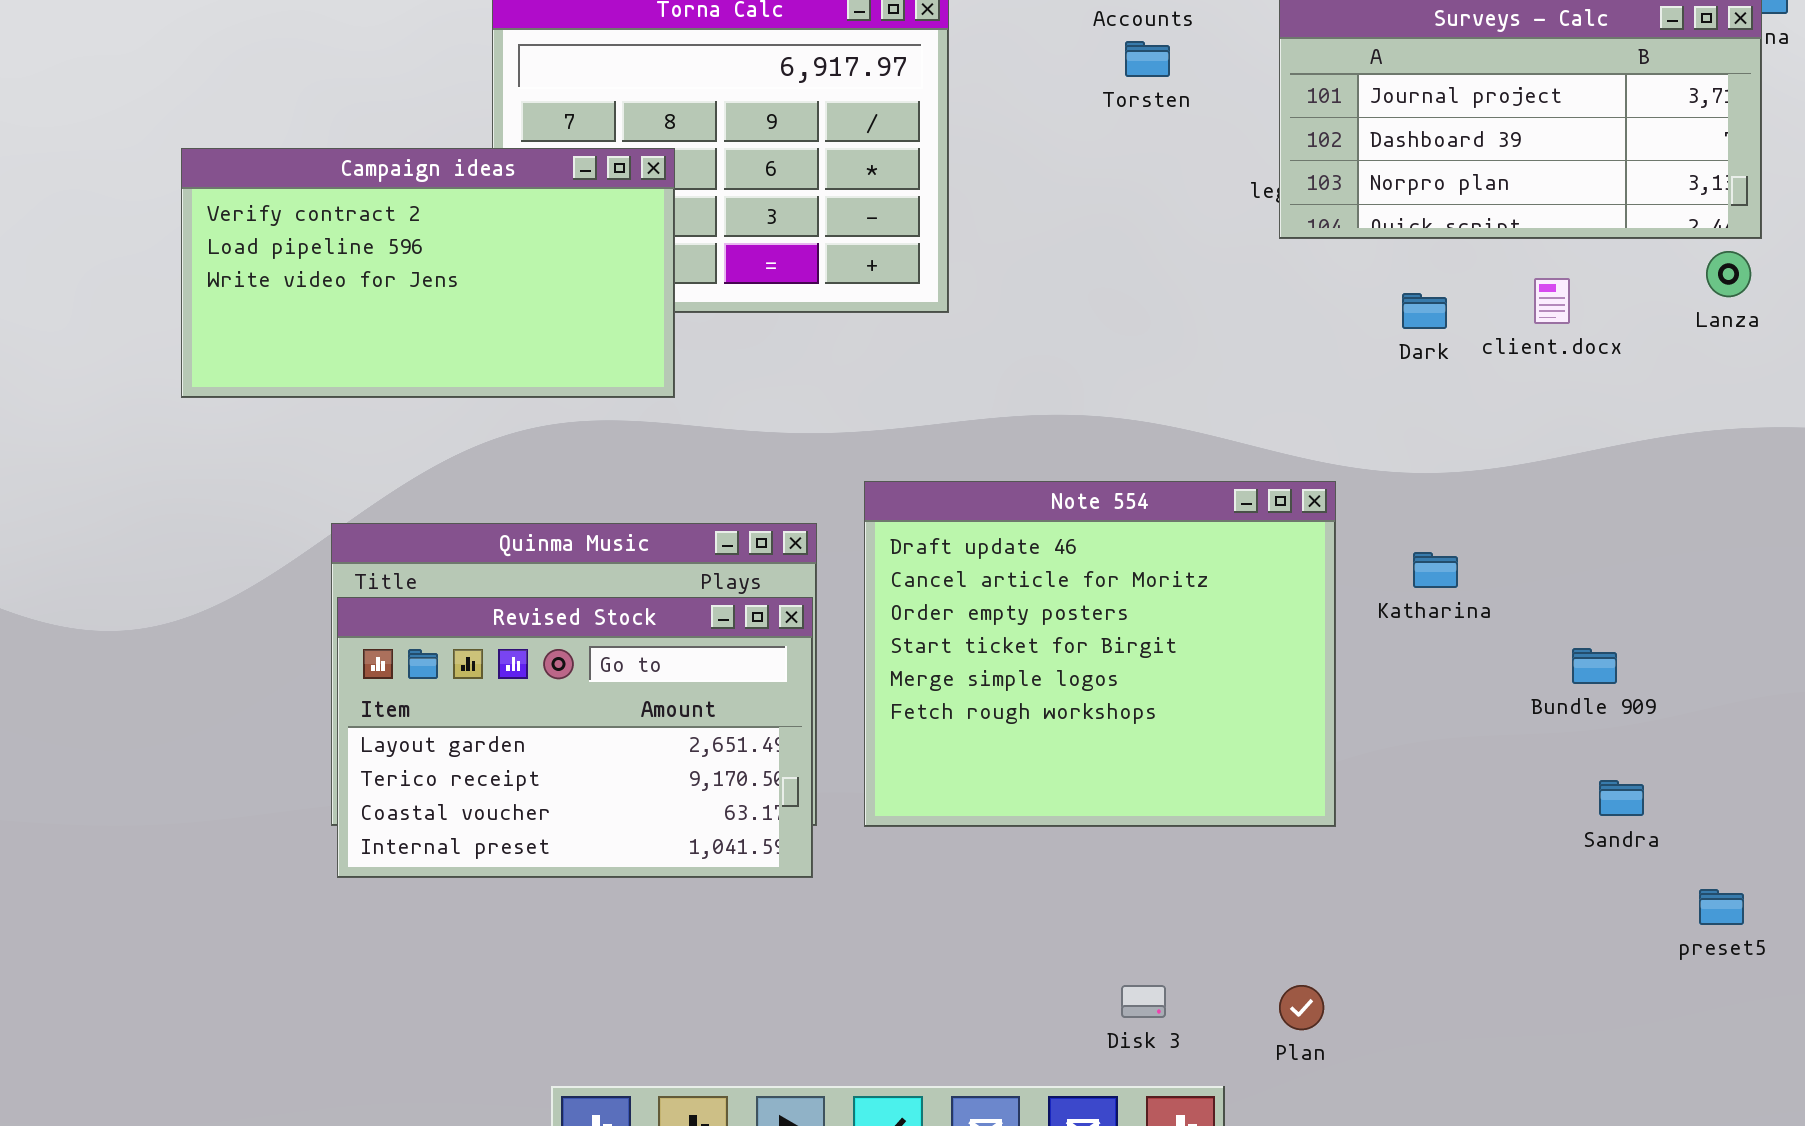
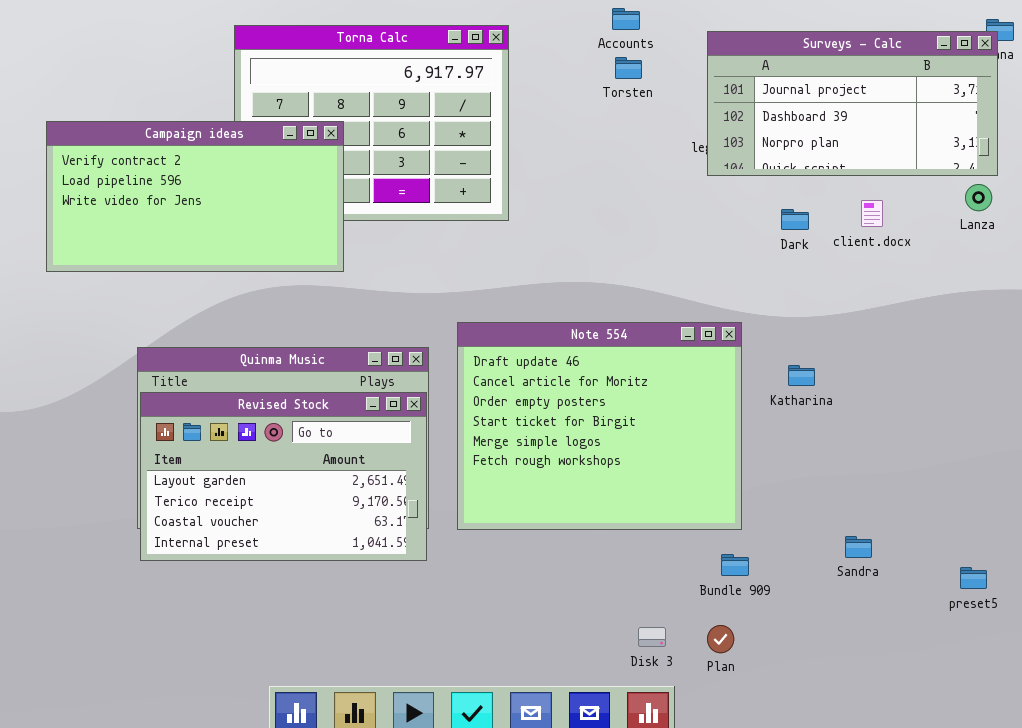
Bundle 909: [1572,648,1617,684] -> [721,554,749,576], moved
Sandra: [1599,780,1644,816] -> [845,536,872,558], moved
Disk 3: [1121,985,1166,1018] -> [638,627,666,647], moved

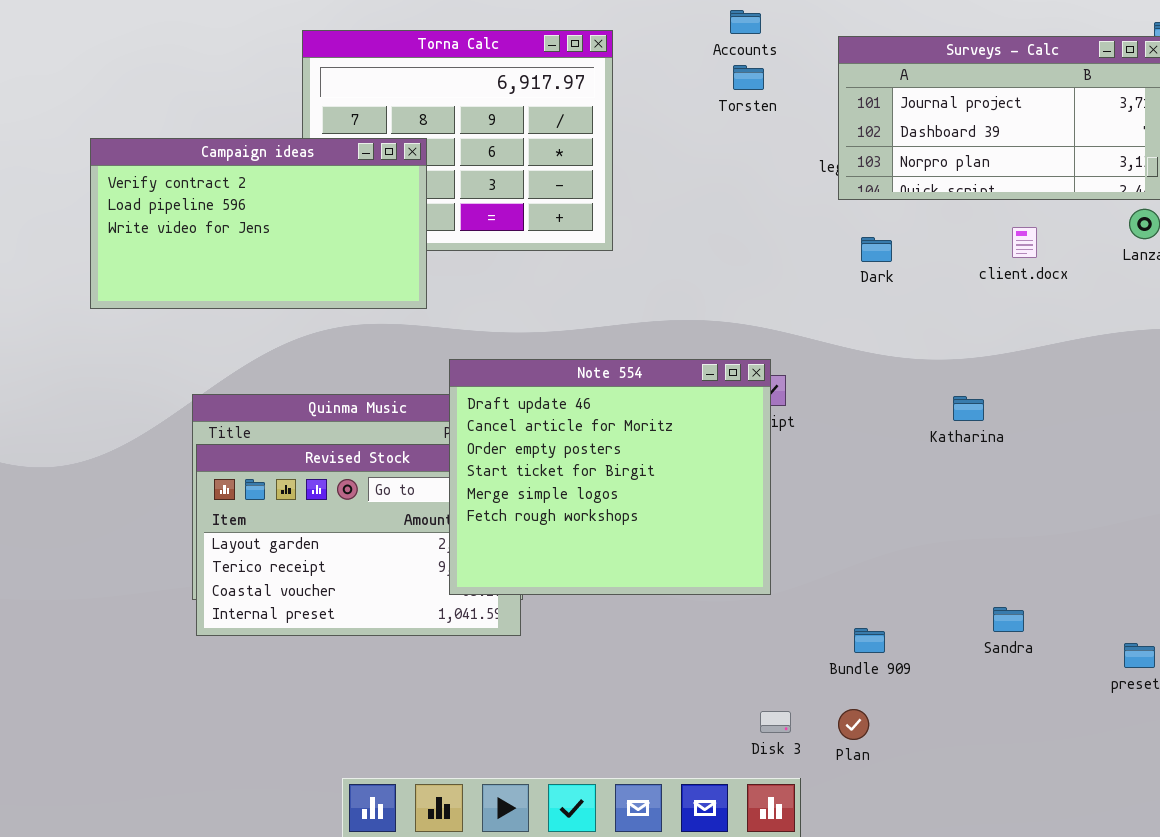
Dark: [781,209,809,230] -> [861,237,892,262], moved
Note 554: [457,322,742,530] -> [449,359,771,595], moved
Katharina: [788,365,815,386] -> [953,396,984,421], moved

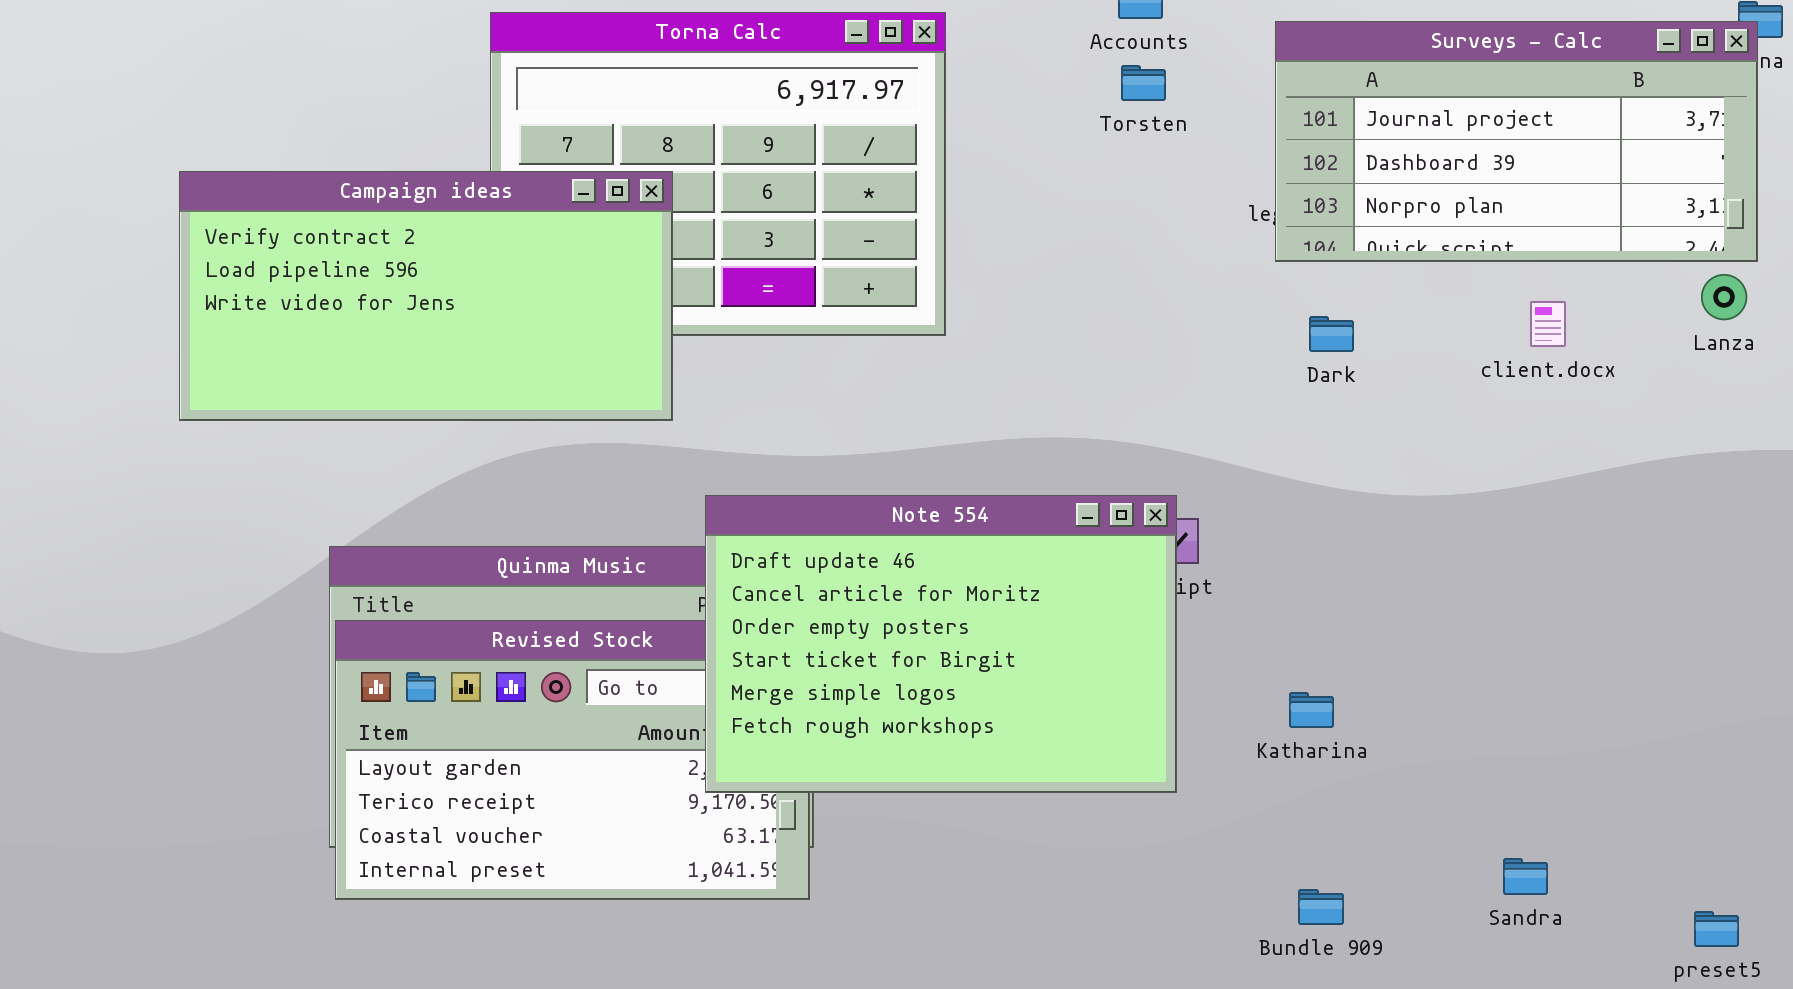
Note 554: [449,359,771,595] -> [705,495,1177,793], resized
Katharina: [953,396,984,421] -> [1289,692,1334,728], moved

